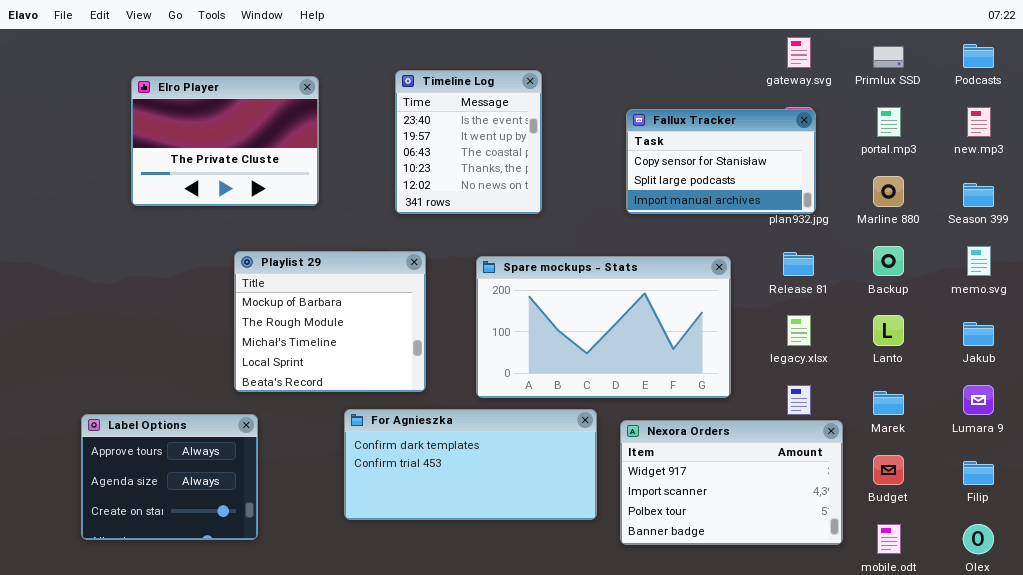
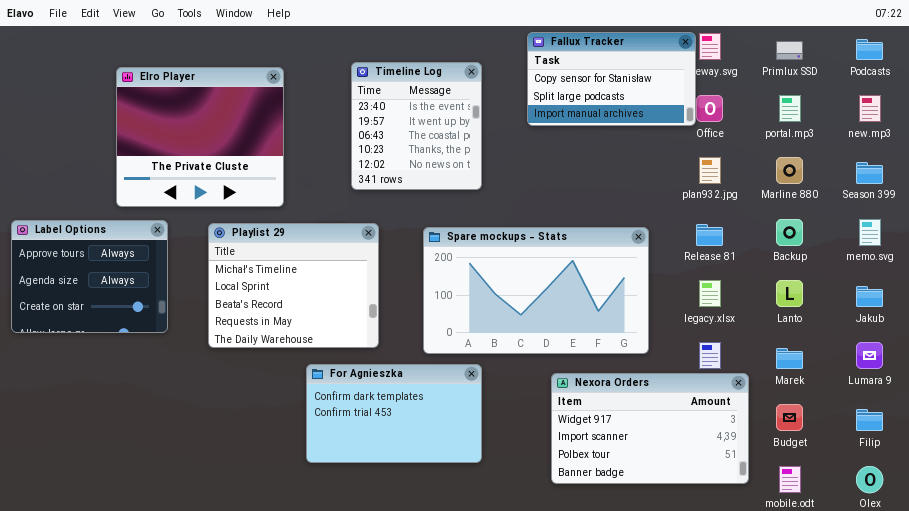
Elro Player: [131,76,319,206] -> [116,67,284,207], resized
Fallux Tracker: [626,109,816,214] -> [527,32,696,126], moved
Playlist 29: [234,251,426,392] -> [208,223,379,348], scrolled down 2 rows
For Agnieszka: [344,409,597,520] -> [306,364,482,463], resized
Label Options: [81,414,258,540] -> [11,220,168,333], moved

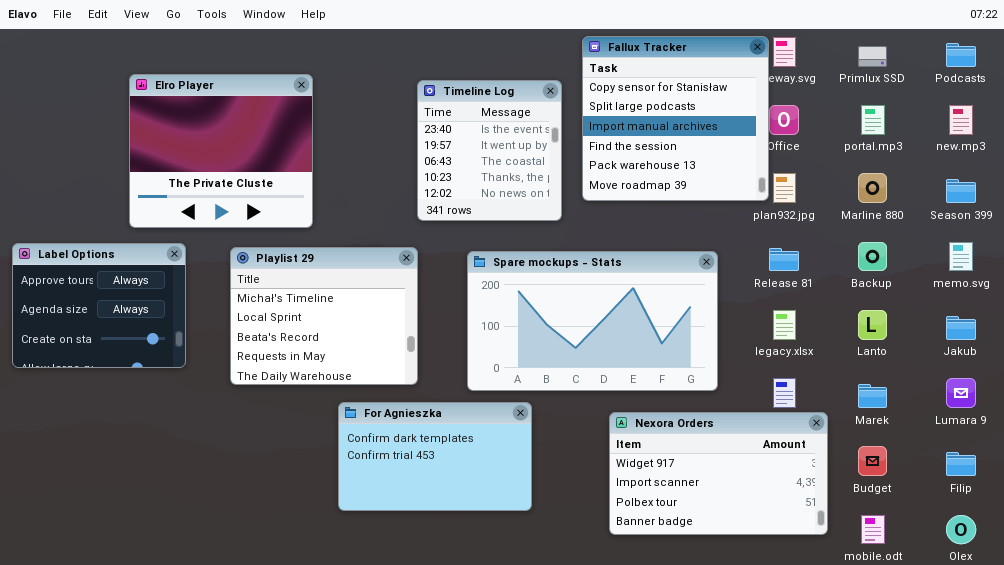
Fallux Tracker: [527,32,696,126] -> [582,36,769,201], resized
Timeline Log: [351,62,482,190] -> [417,80,562,221], moved

